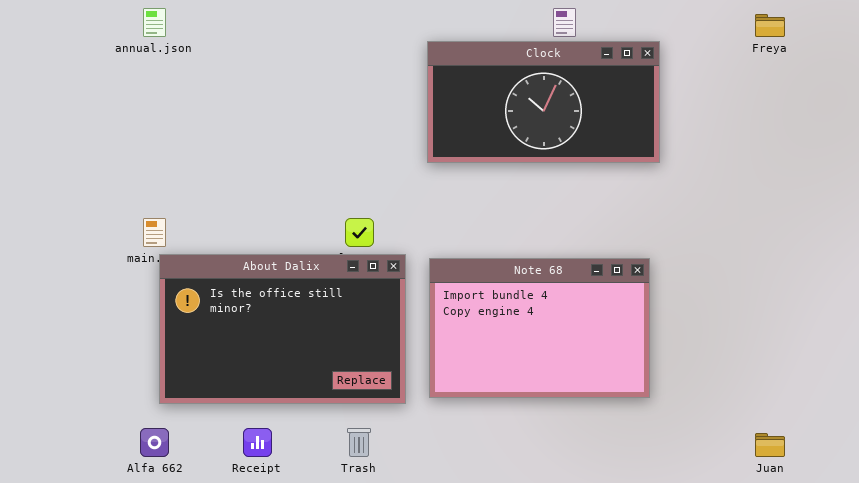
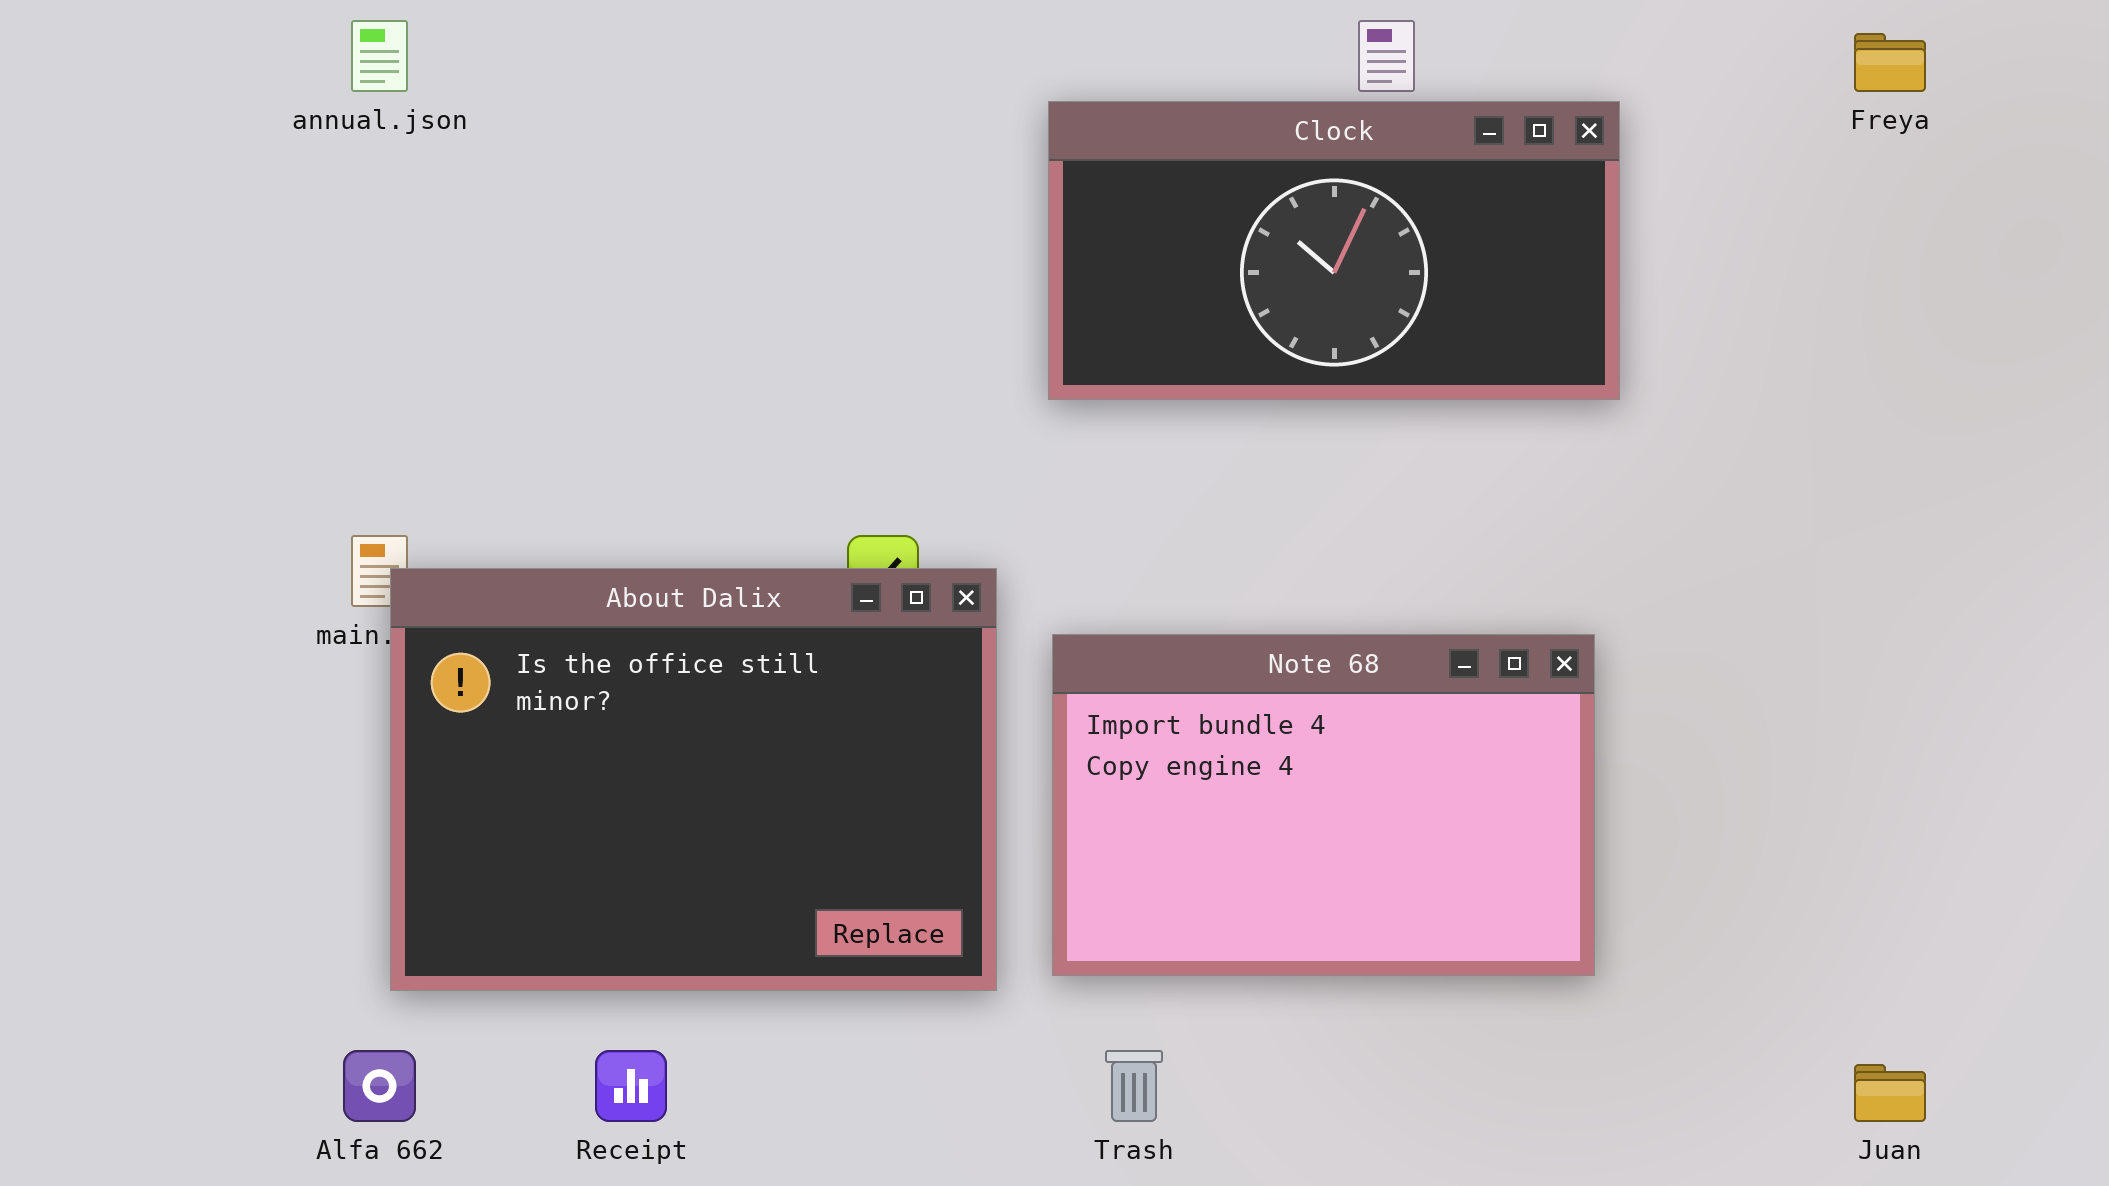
About Dalix: [159,254,406,404] -> [390,568,997,991], resized
Trash: [347,428,371,457] -> [1105,1050,1163,1122], moved

